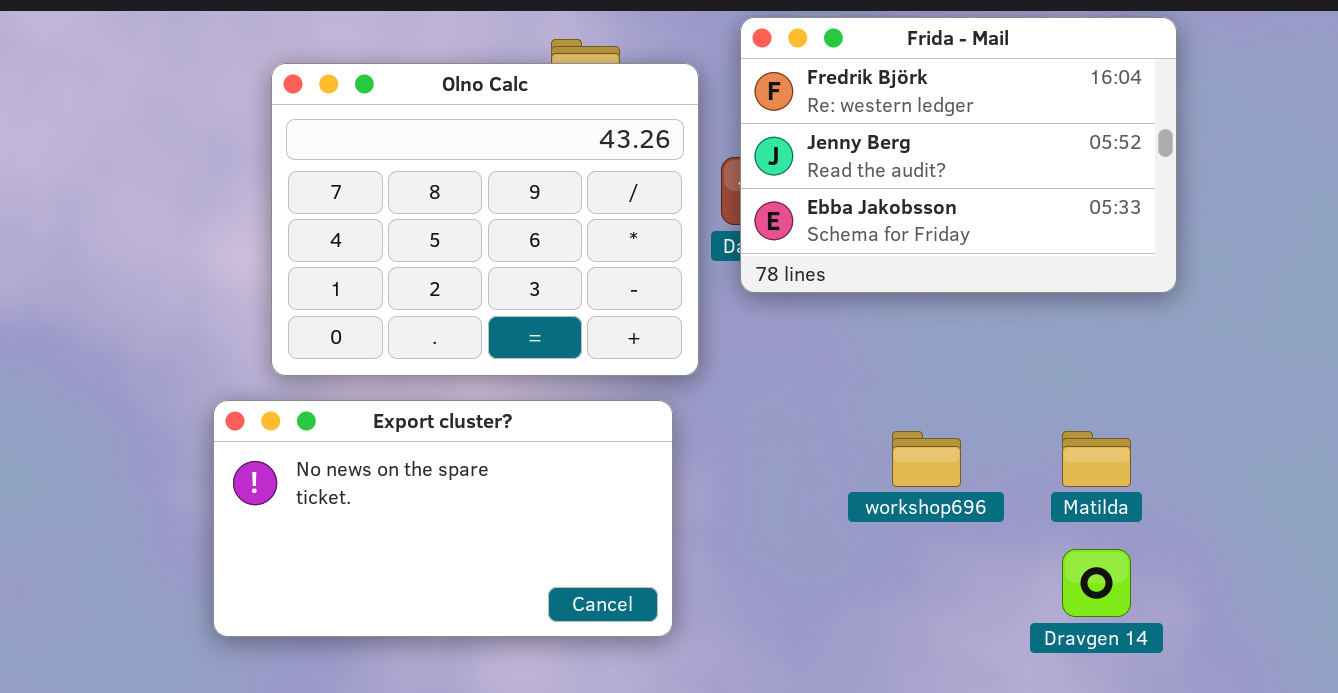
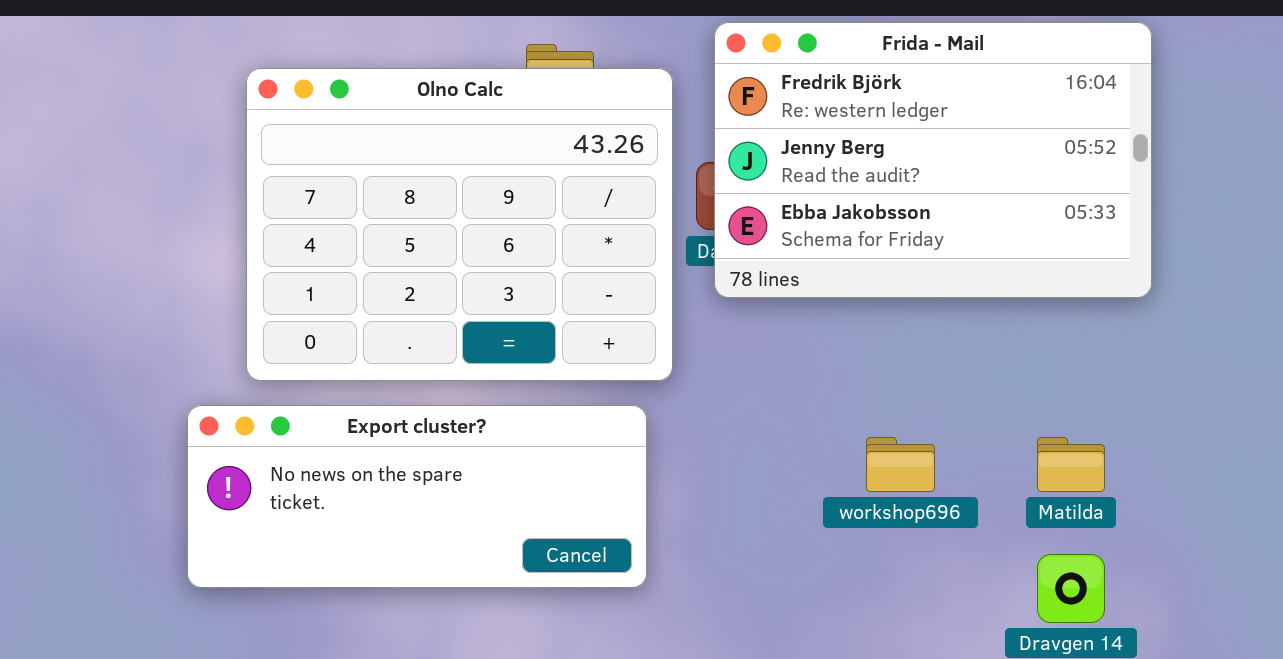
Export cluster?: [213,400,673,637] -> [187,405,647,588], resized

